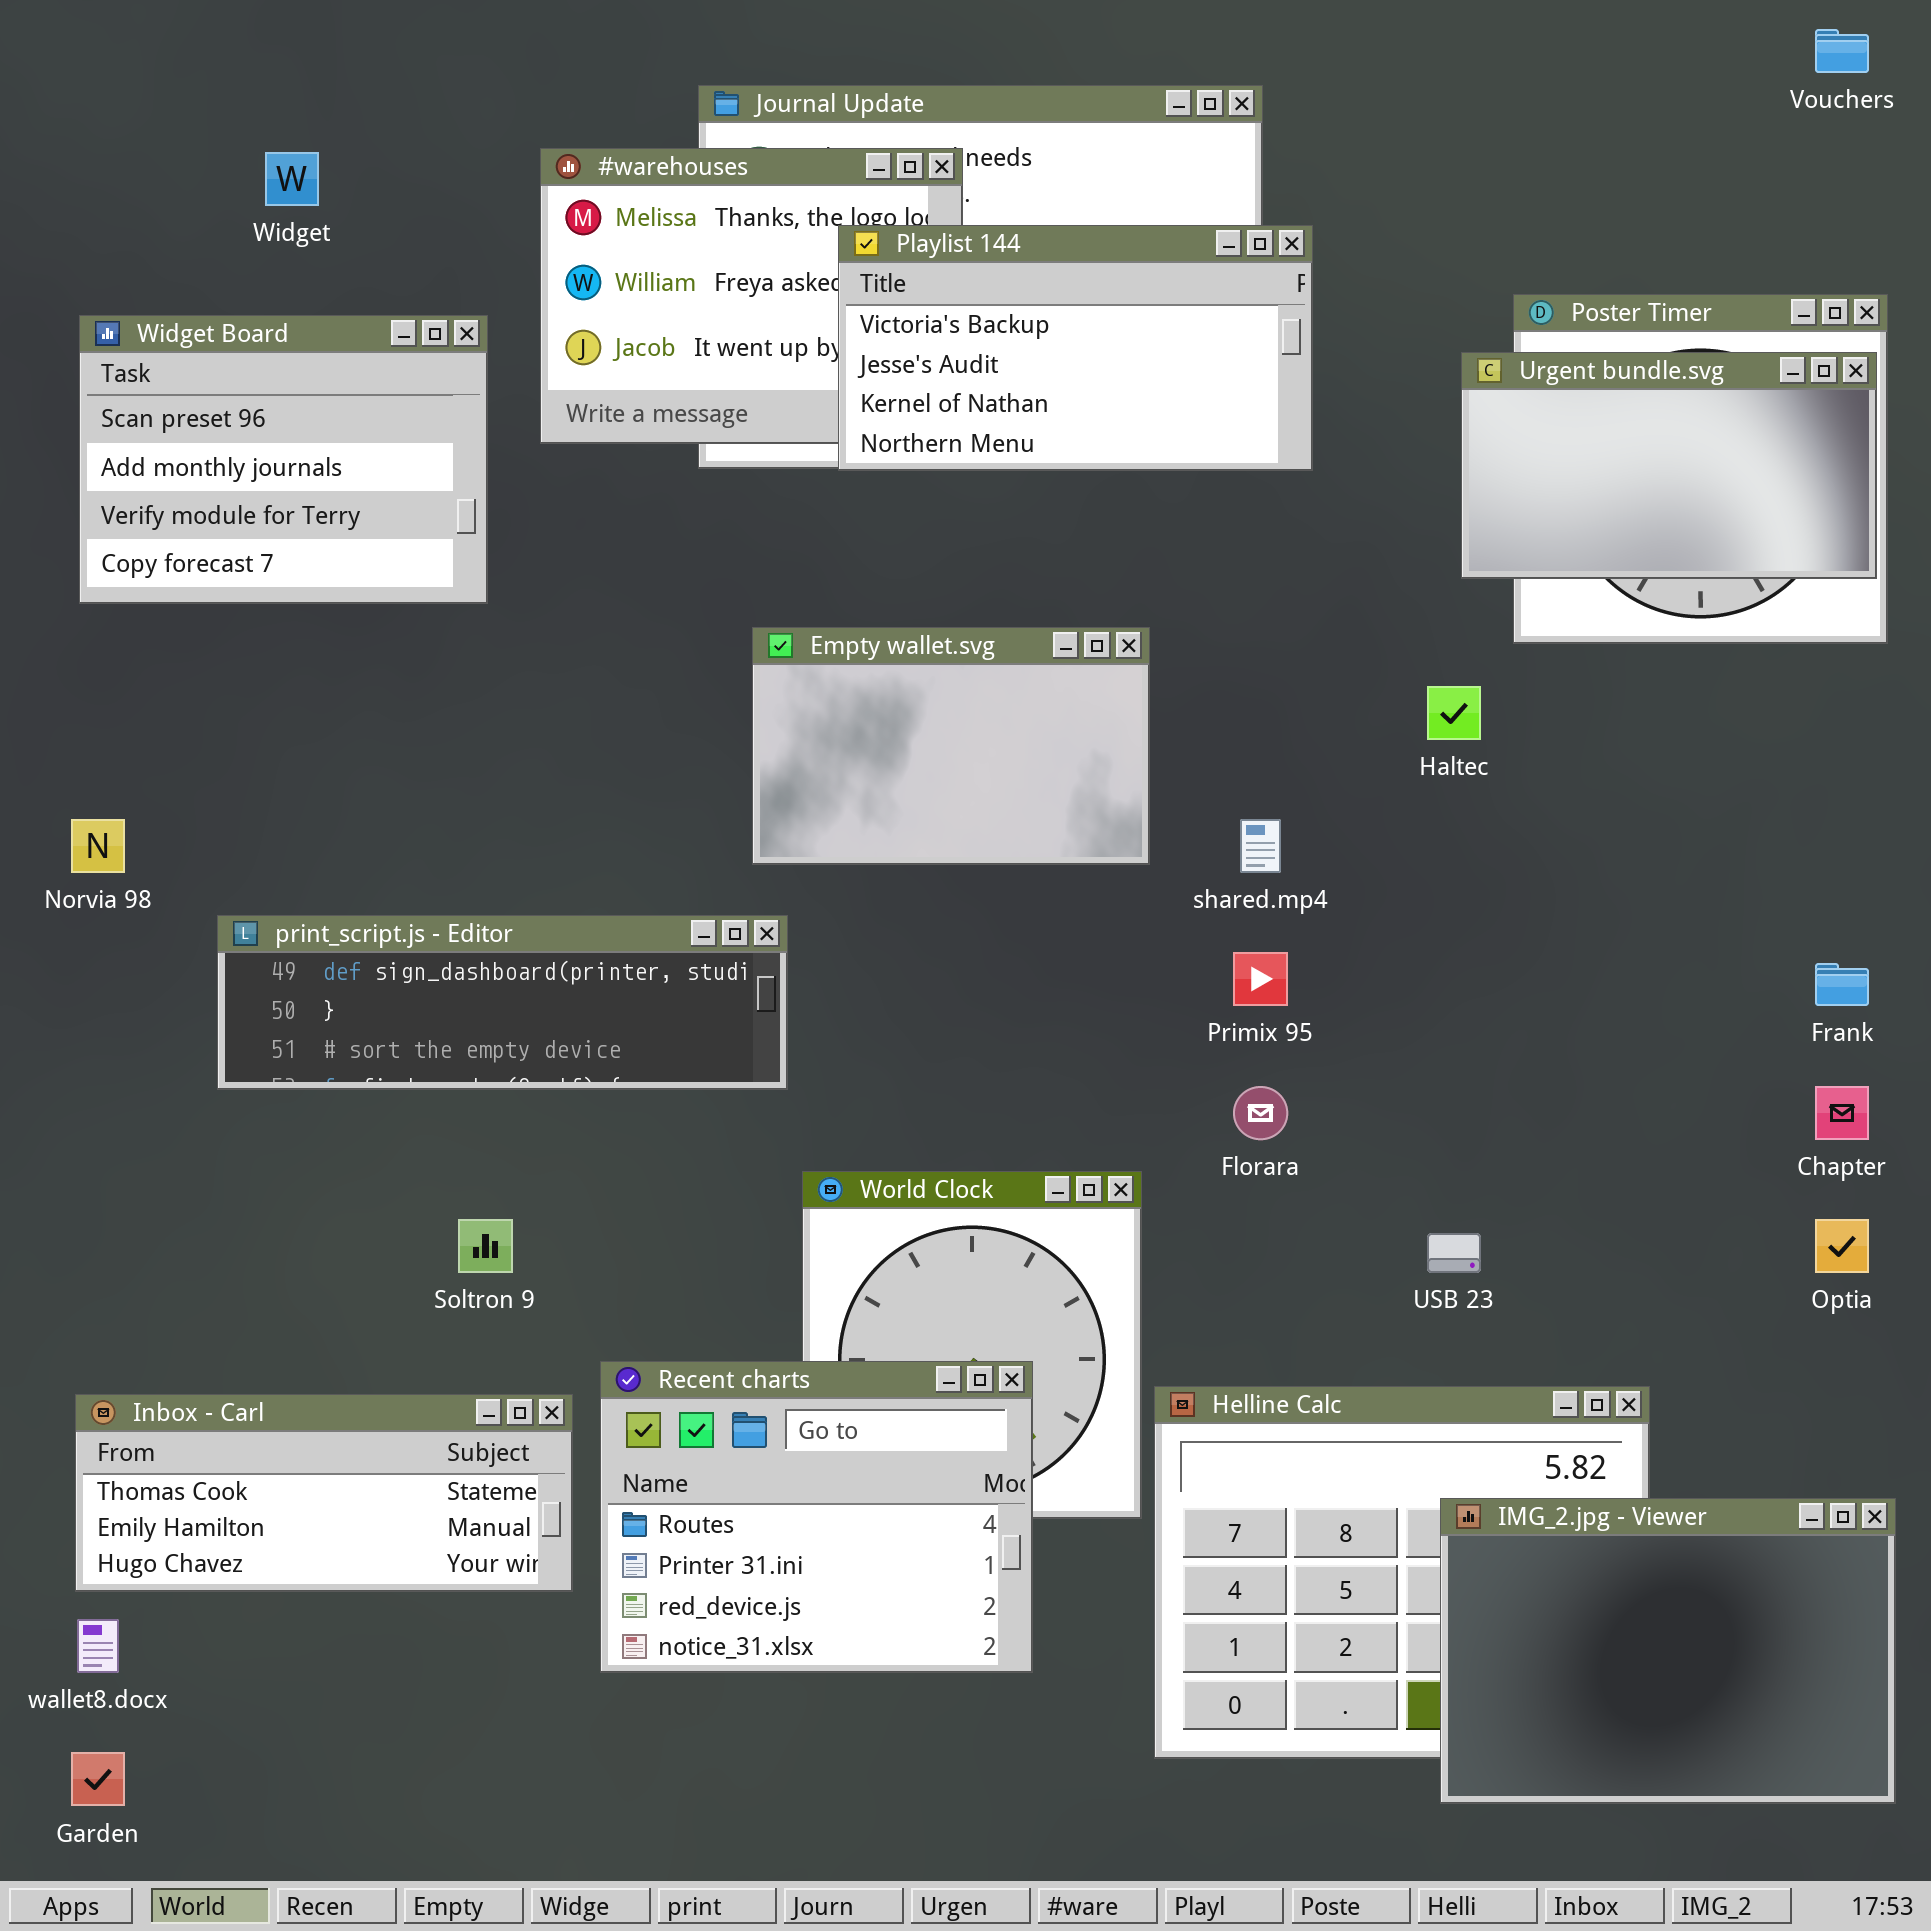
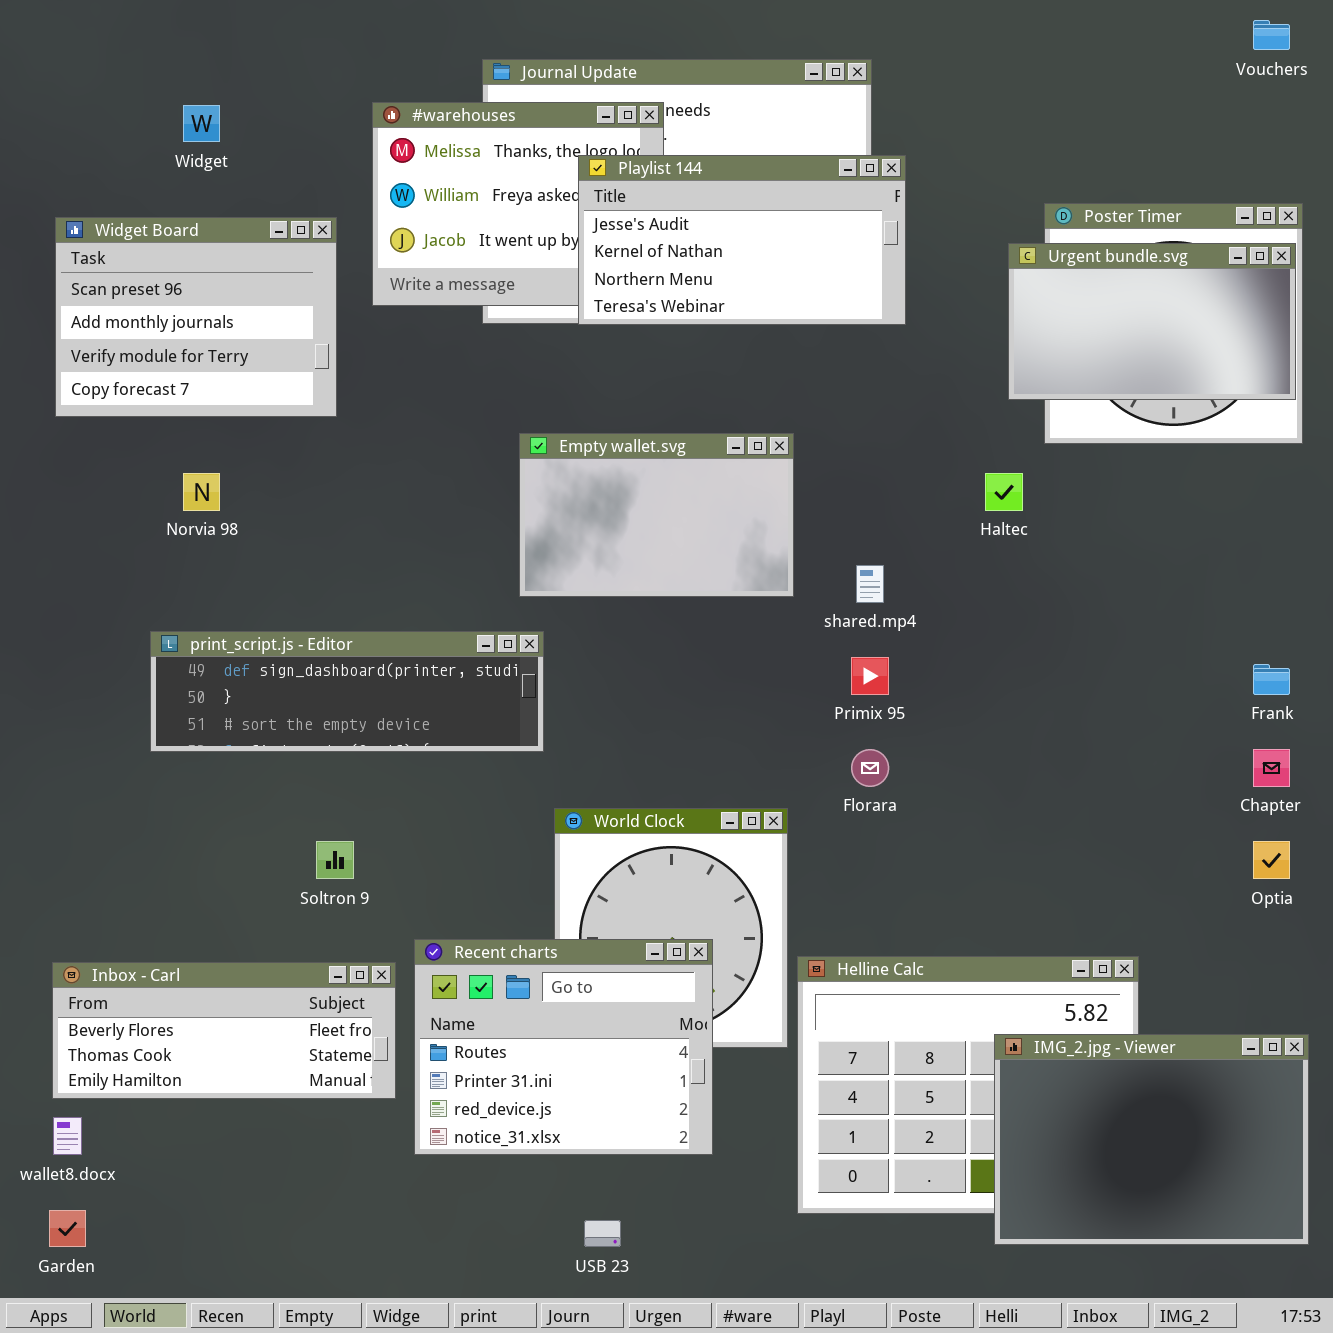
Playlist 144: [838,225,1313,471] -> [578,155,906,325], scrolled down 1 row
Norvia 98: [71,819,125,873] -> [183,473,220,511], moved
USB 23: [1427,1233,1481,1273] -> [584,1220,621,1247], moved
Inbox - Carl: [75,1394,573,1592] -> [52,962,396,1099], scrolled up 1 row

